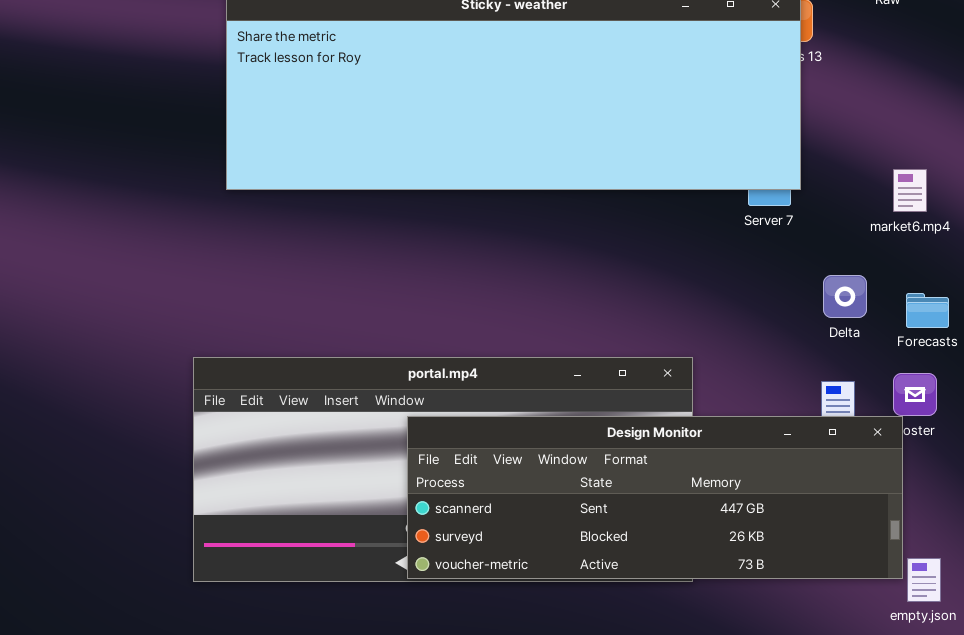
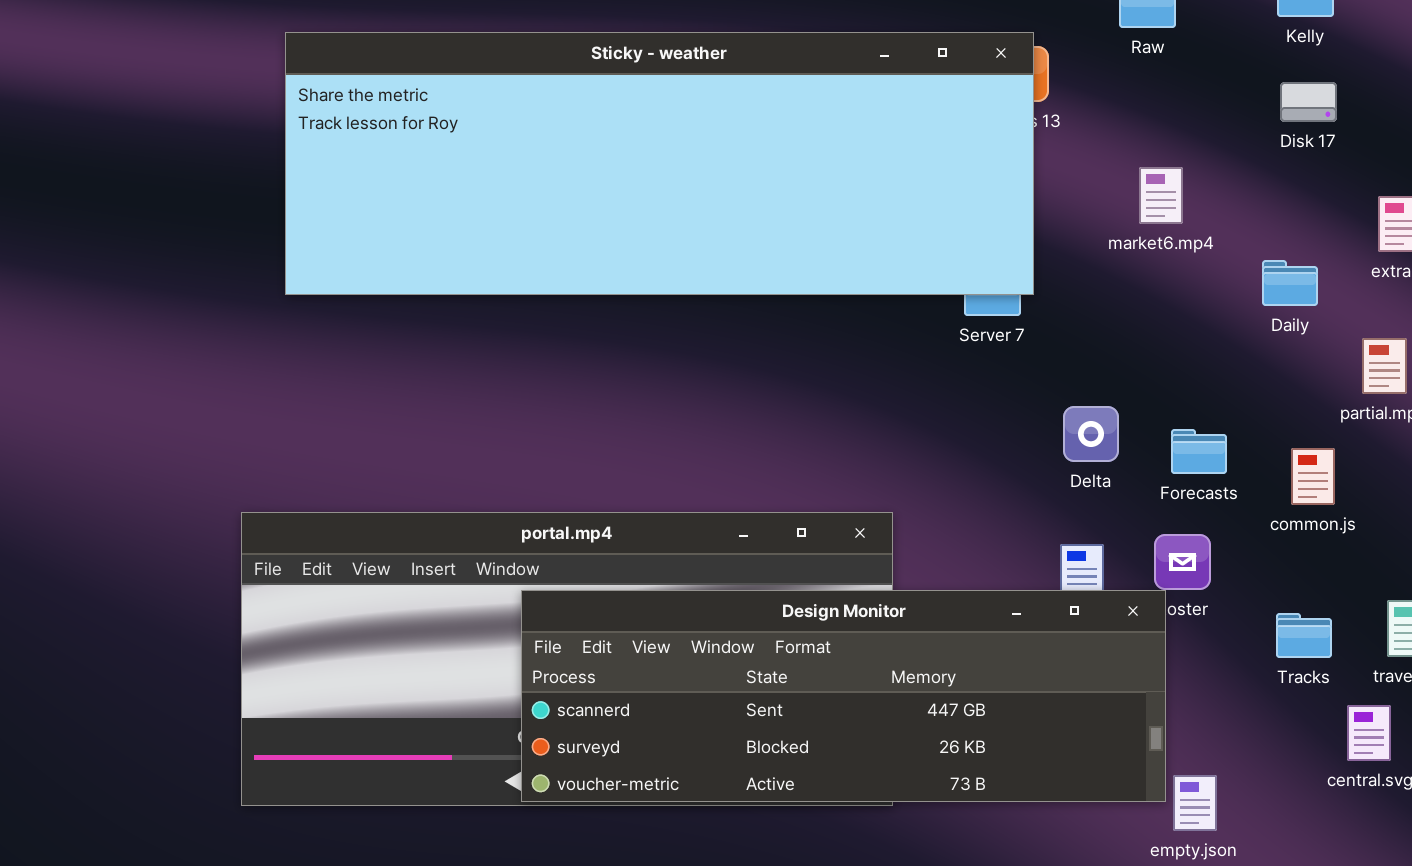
market6.mp4: [893,169,927,212] -> [1139,167,1183,224], moved

